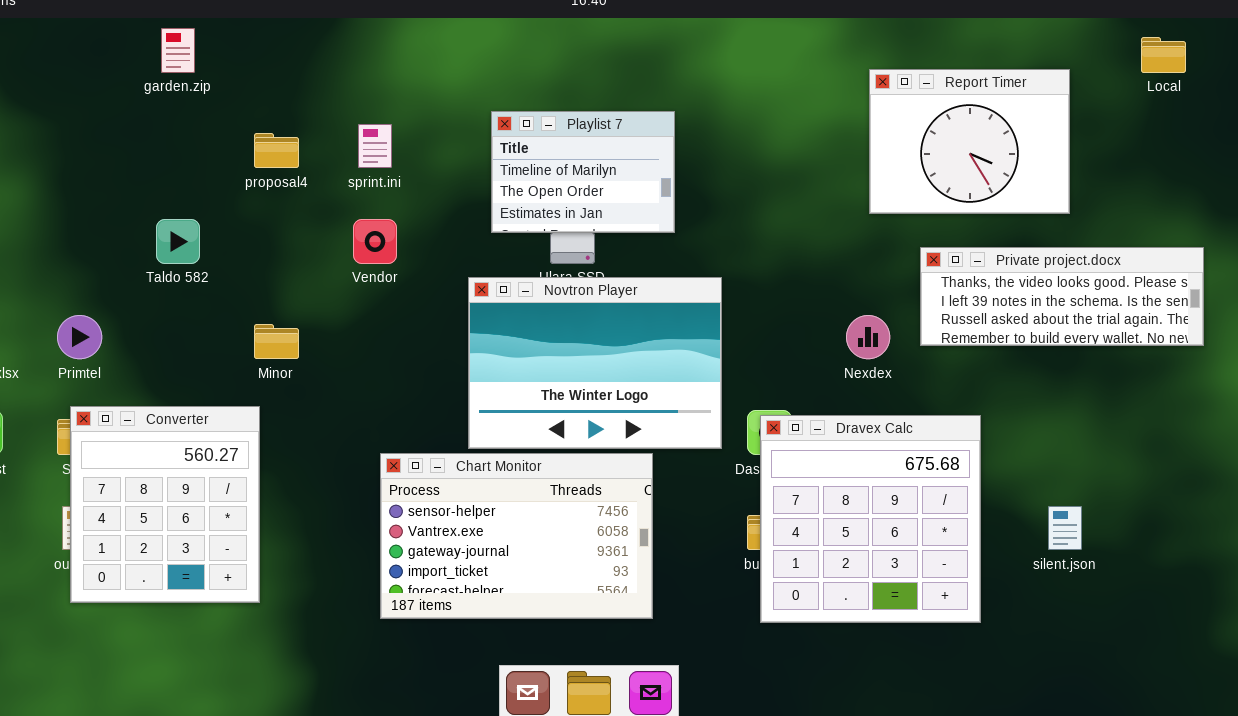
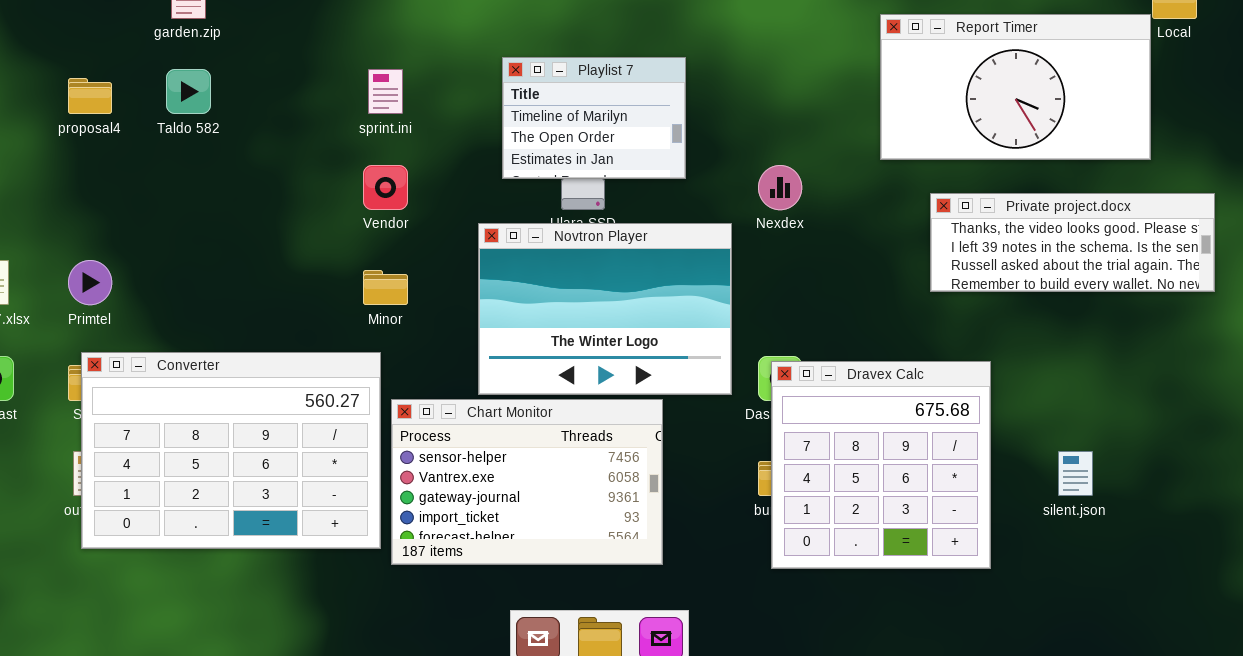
Report Timer: [869,69,1070,214] -> [880,14,1151,160], resized
proposal4: [254,133,299,168] -> [68,78,112,114], moved
Taldo 582: [156,219,200,264] -> [166,69,211,114], moved
Nexdex: [846,315,890,359] -> [758,165,802,210], moved
Minor: [254,324,299,359] -> [363,270,408,305], moved
Converter: [70,406,260,603] -> [81,352,381,549], resized

